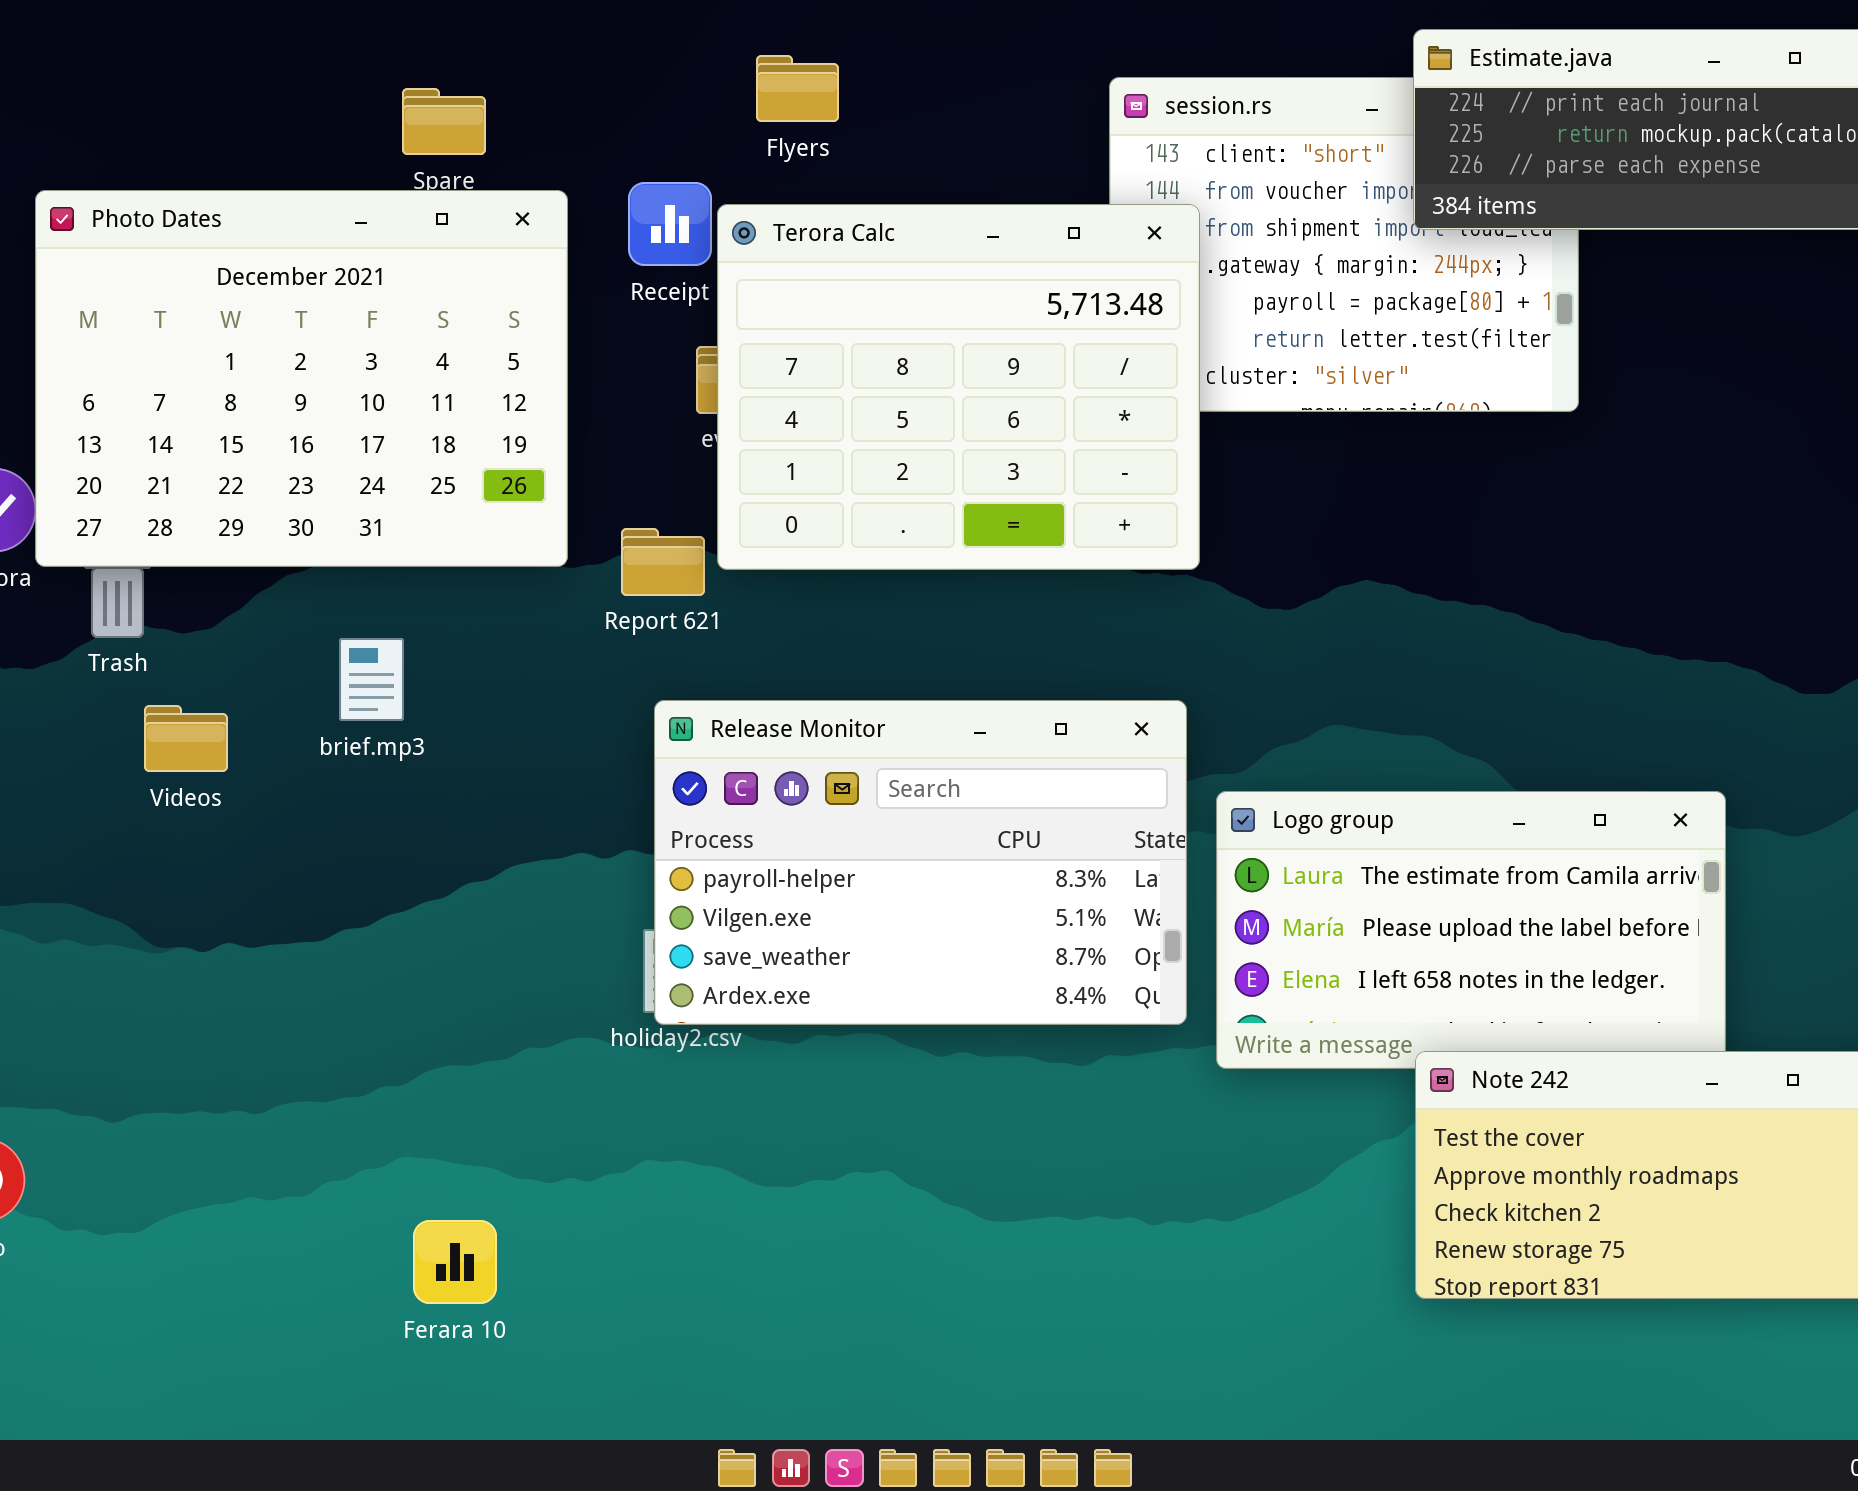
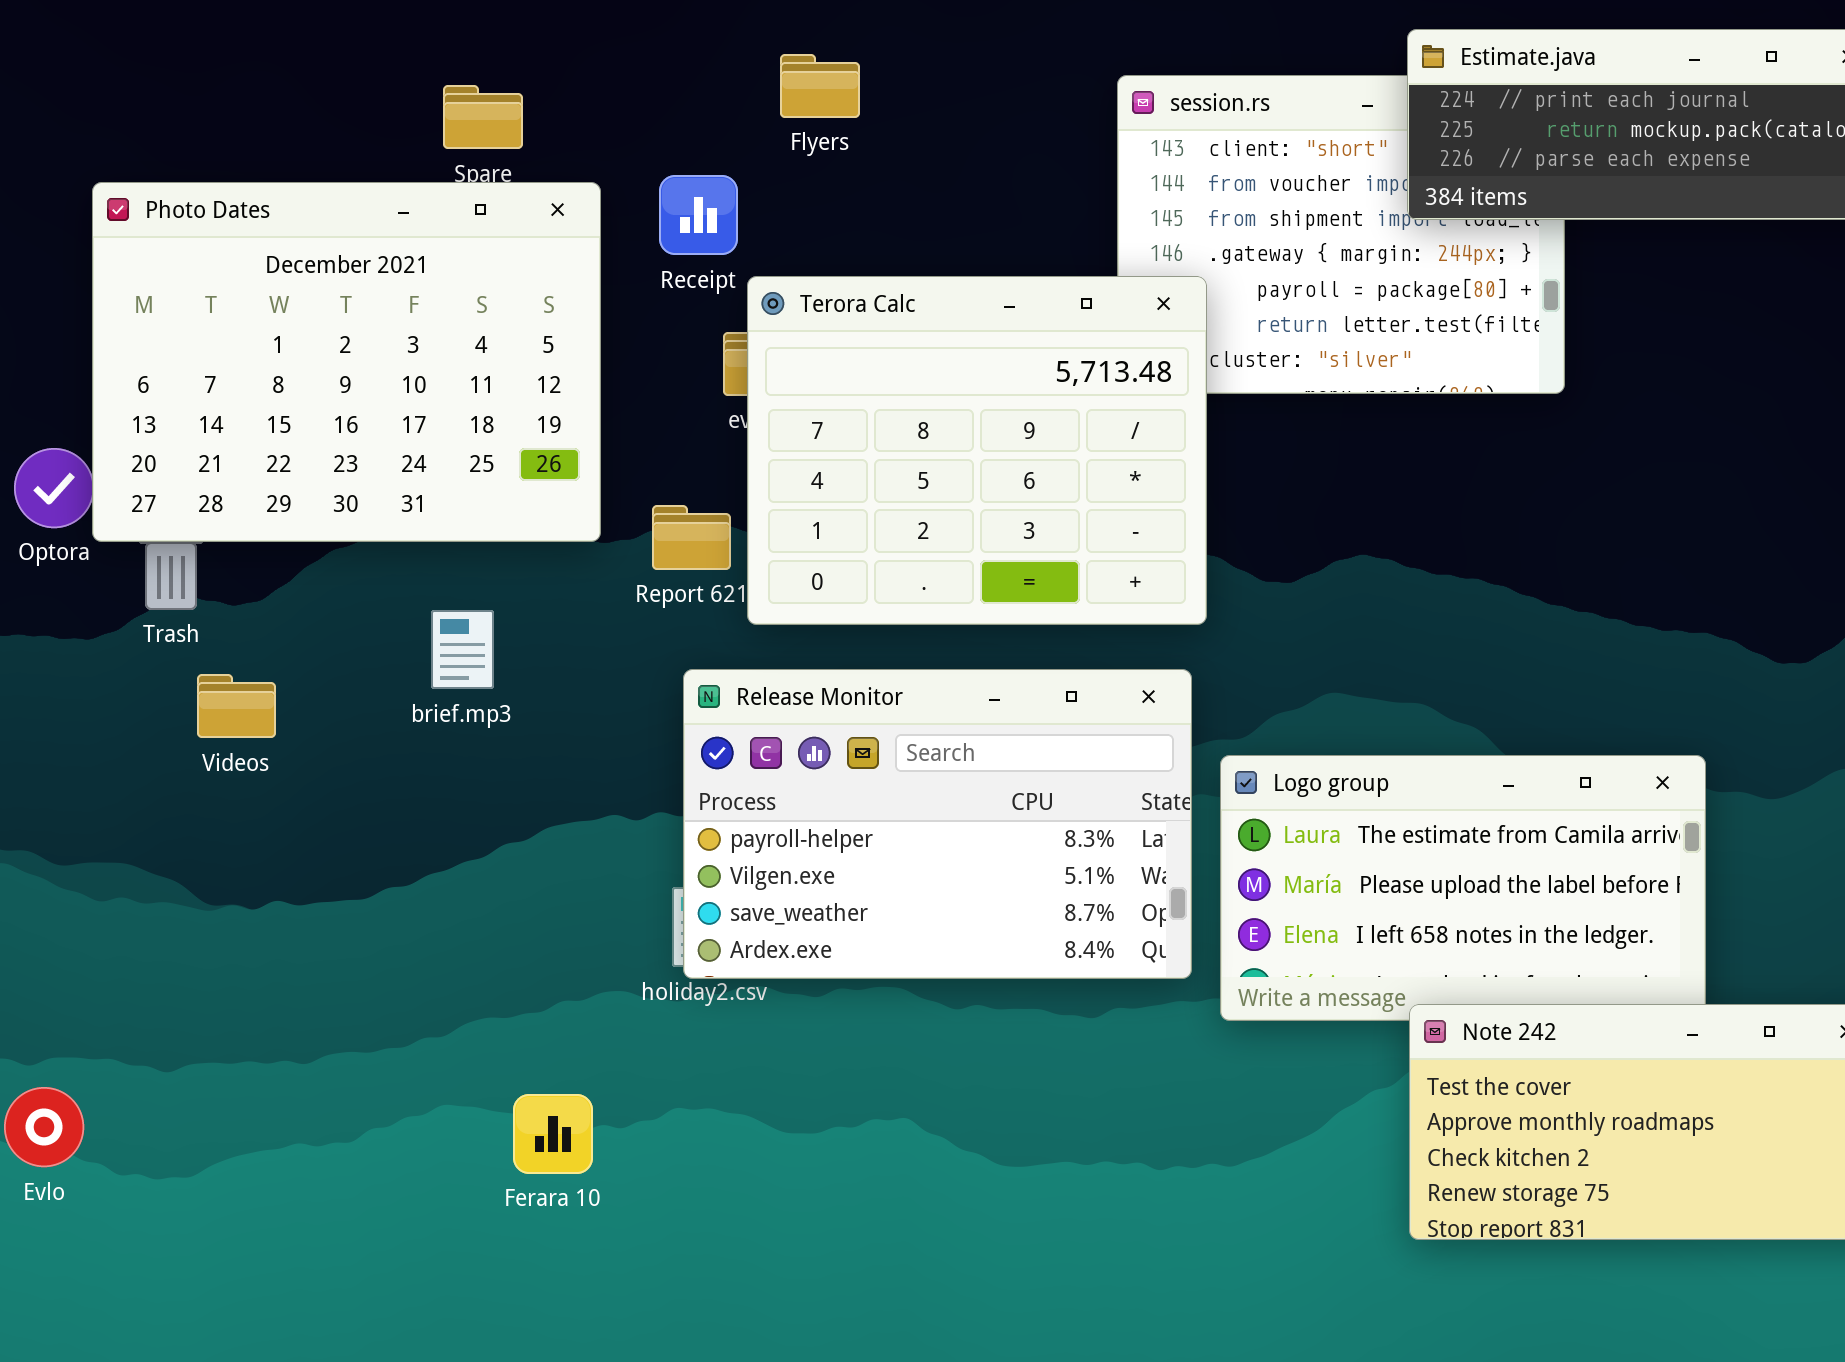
Terora Calc: [717,204,1200,570] -> [747,276,1207,625], moved
brief.mp3: [339,638,404,721] -> [431,610,494,689], moved
Ferara 10: [413,1220,497,1304] -> [513,1094,593,1174], moved

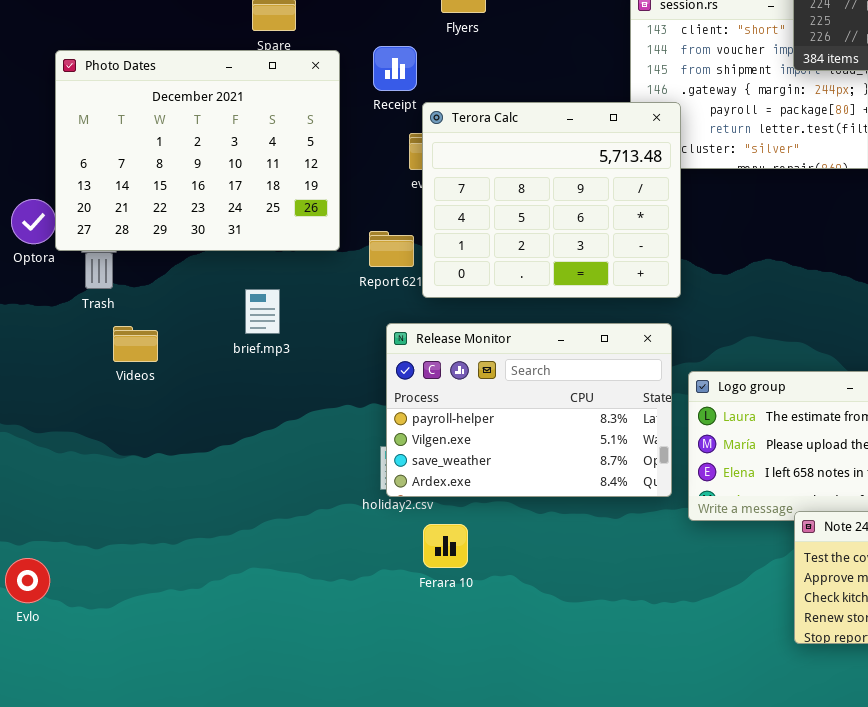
Ferara 10: [513,1094,593,1174] -> [423,524,468,568], moved

